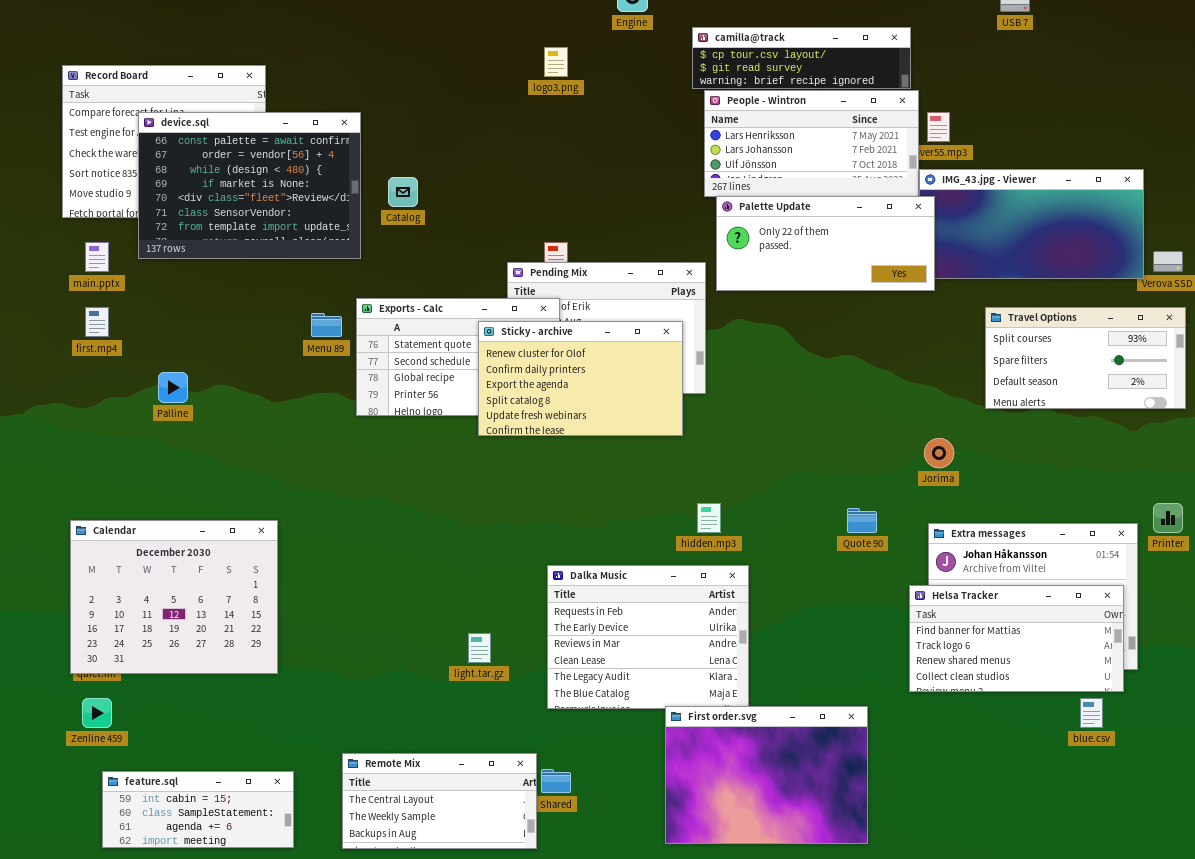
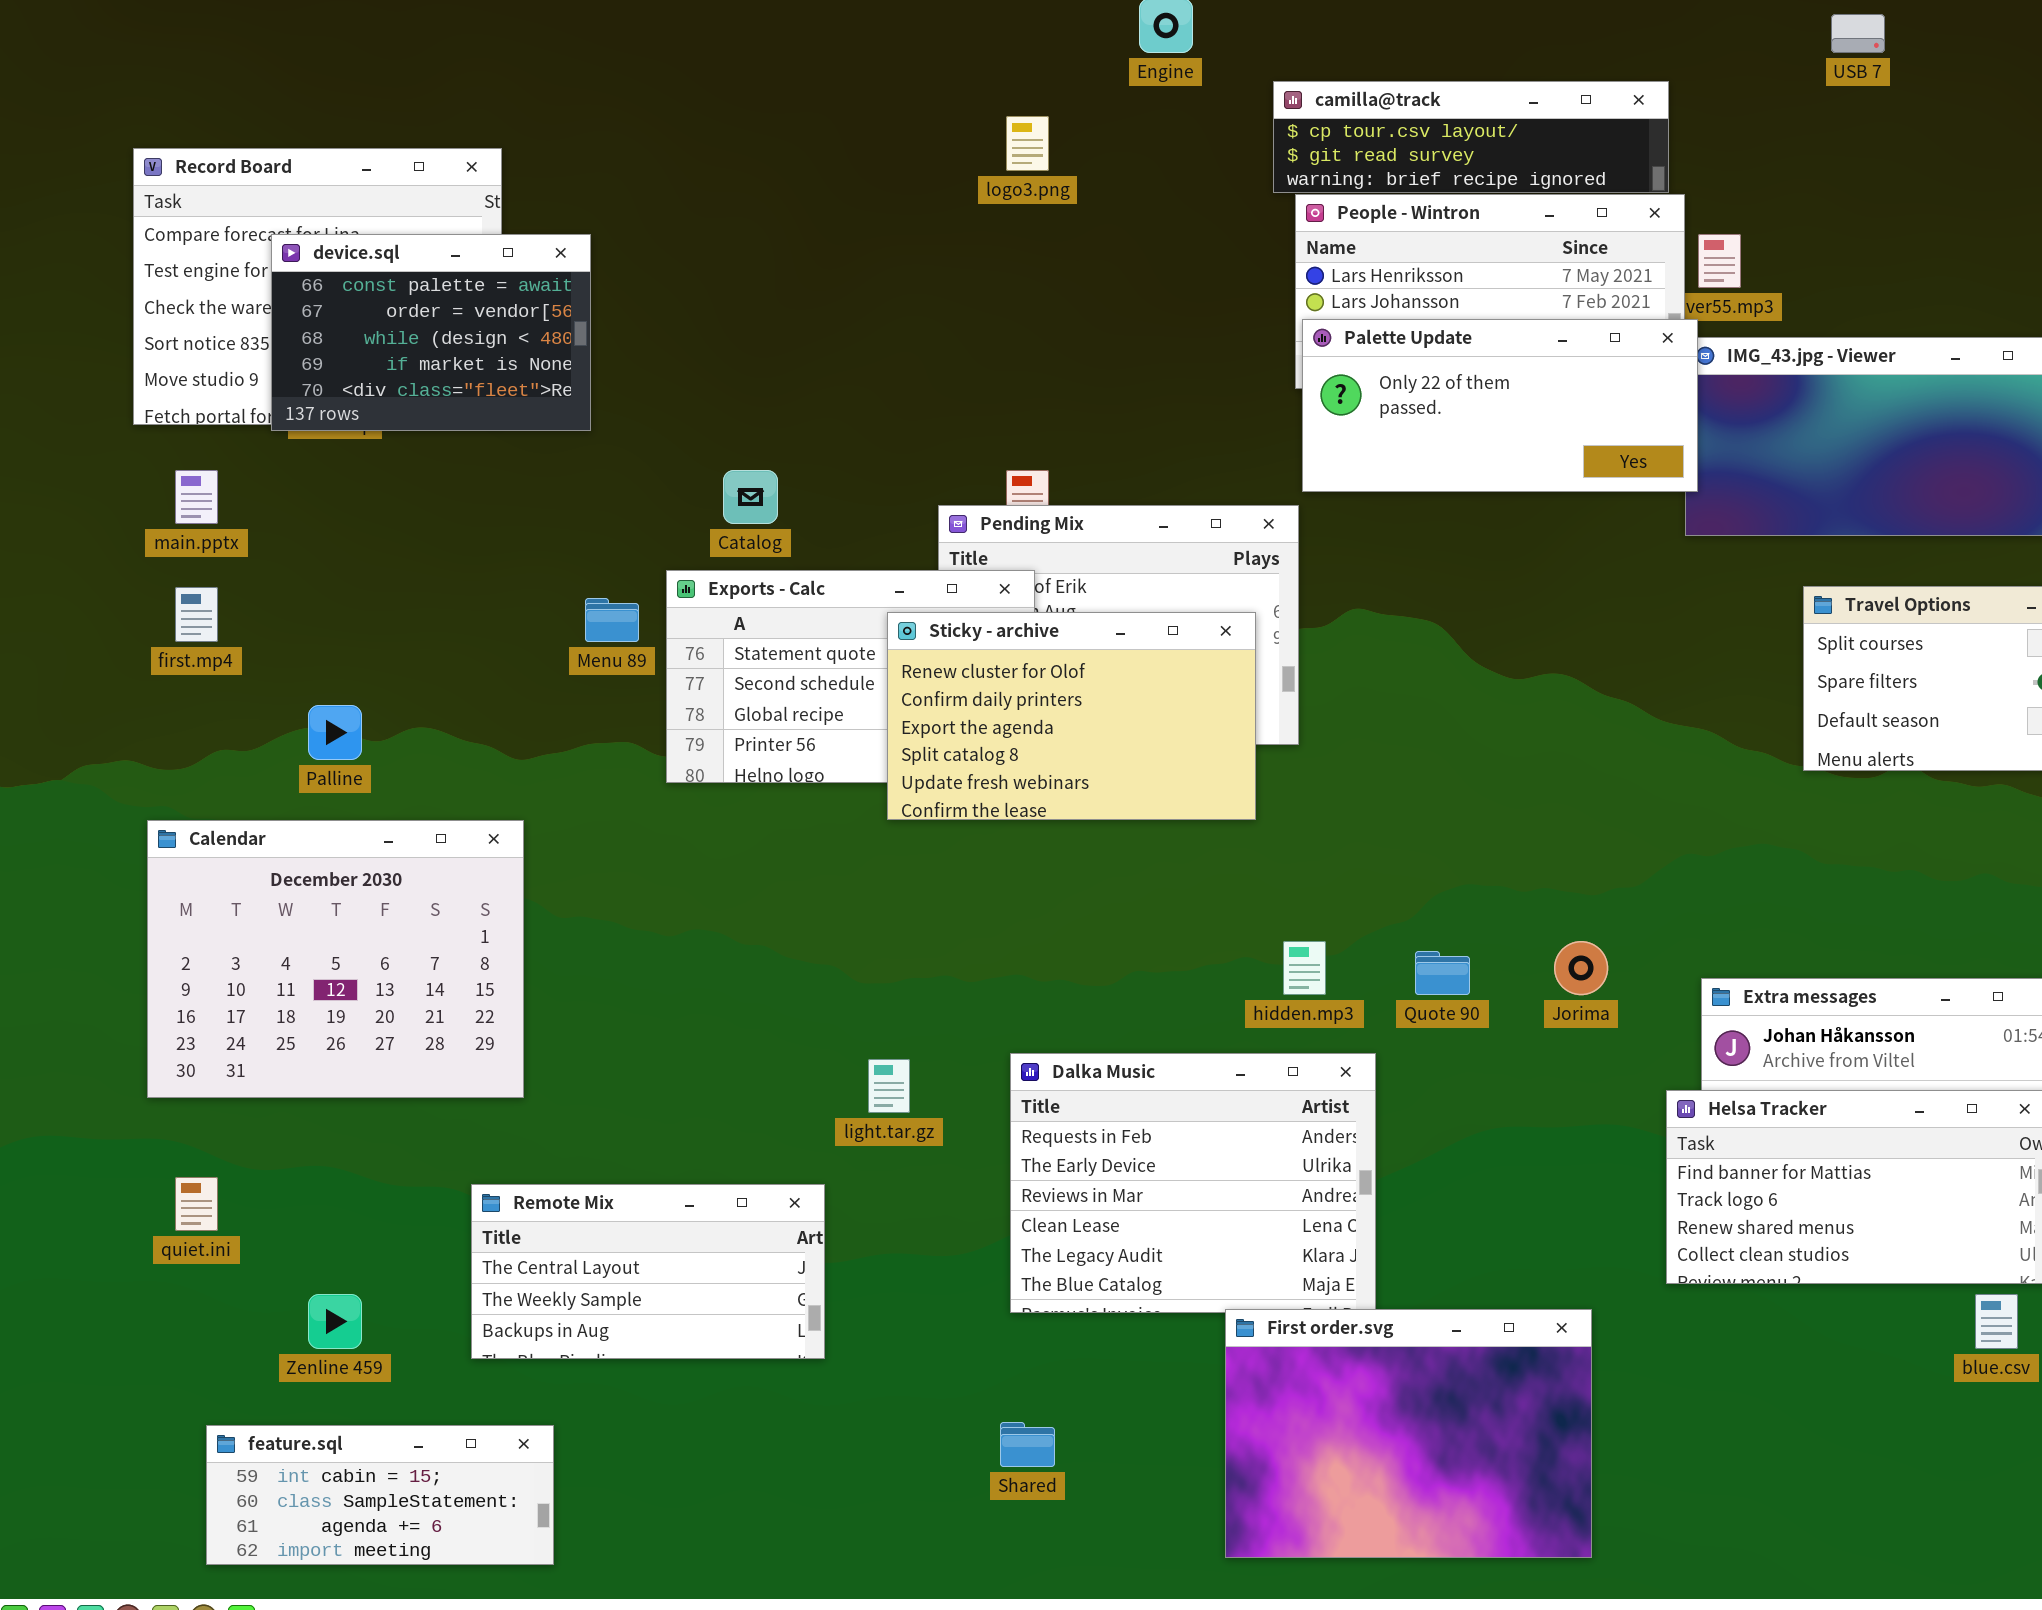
device.sql: [138,112,361,259] -> [271,234,591,431], resized
Catalog: [388,177,418,207] -> [723,470,778,524], moved
Palette Update: [716,196,935,291] -> [1302,319,1698,492], moved
Jorima: [924,438,954,468] -> [1554,941,1608,995], moved
Quote 90: [847,508,877,533] -> [1415,951,1470,995], moved
Calendar: [70,520,278,674] -> [147,820,524,1098], moved
light.tar.gz: [468,633,491,663] -> [868,1059,910,1113], moved
Zenline 459: [82,698,112,728] -> [308,1294,362,1349], moved
Remote Mix: [342,753,537,849] -> [471,1184,825,1359], moved

